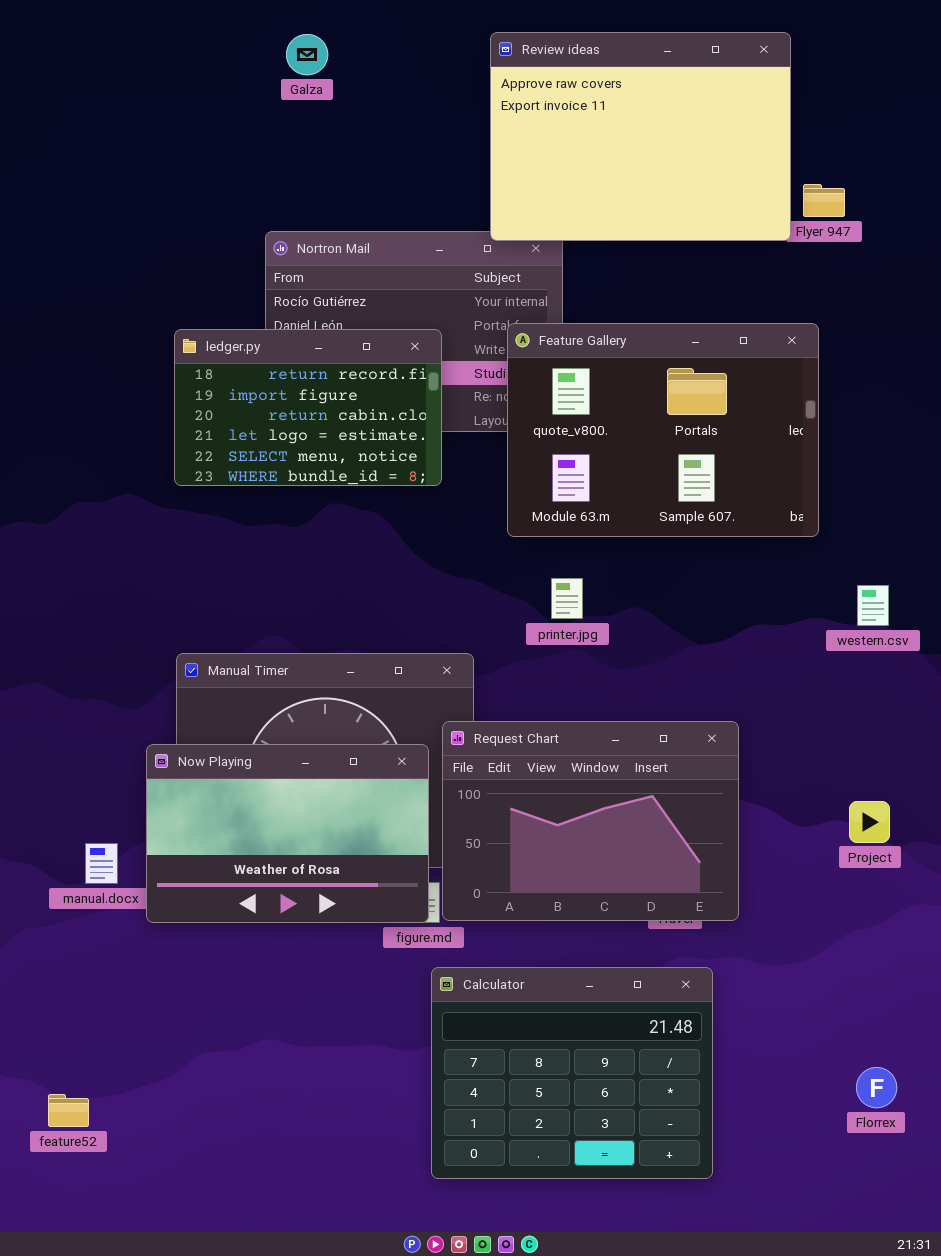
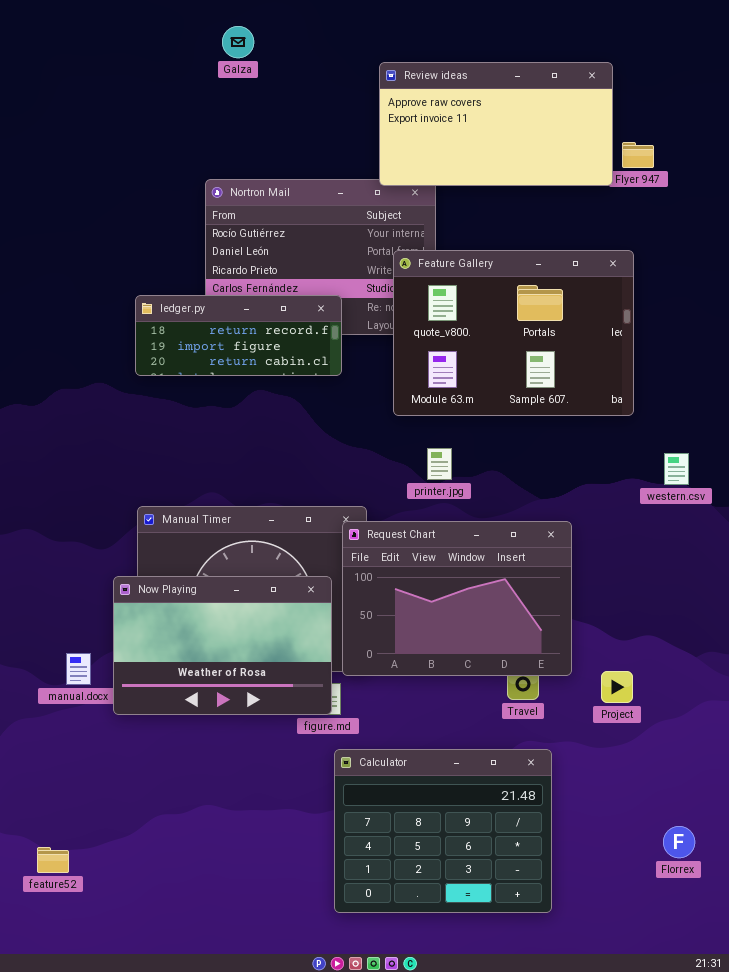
Review ideas: [490,32,791,241] -> [379,62,613,186], resized
ledger.py: [174,329,442,486] -> [135,295,342,376], resized
Request Chart: [442,721,739,921] -> [342,521,572,676], moved
Project: [849,801,890,843] -> [601,671,633,703], moved

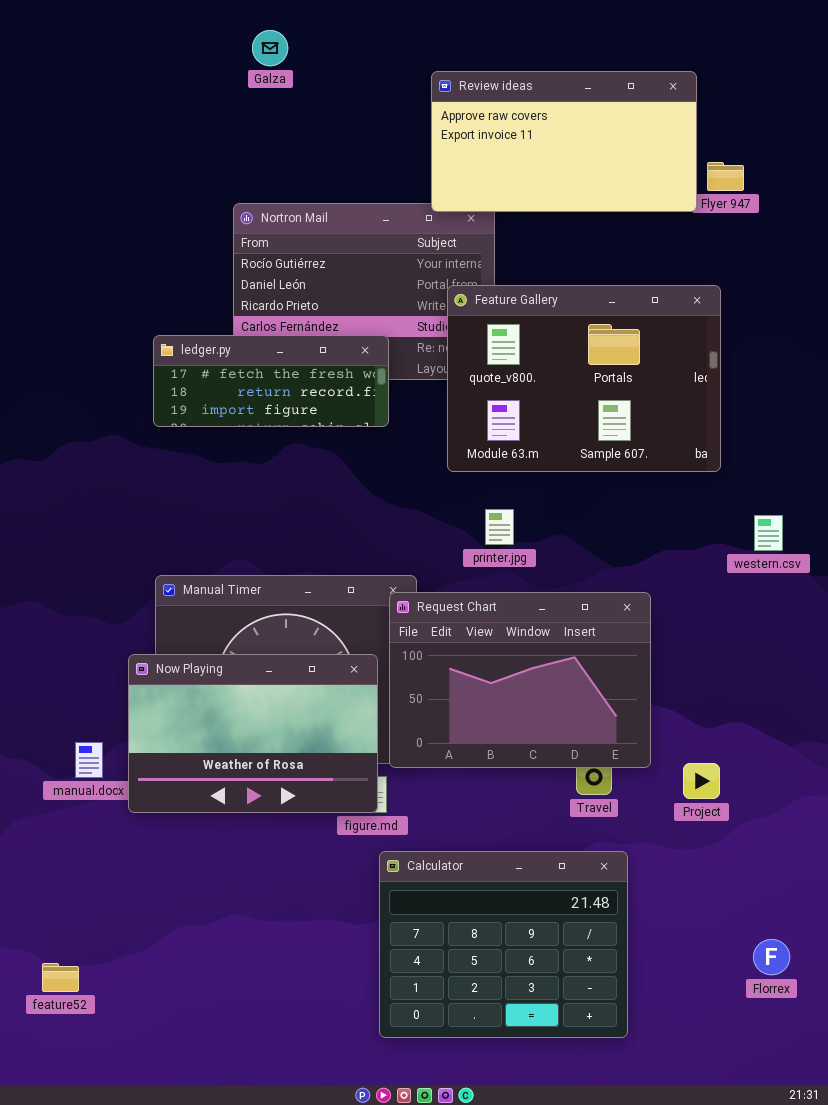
ledger.py: [135,295,342,376] -> [153,335,389,427], scrolled up 1 row

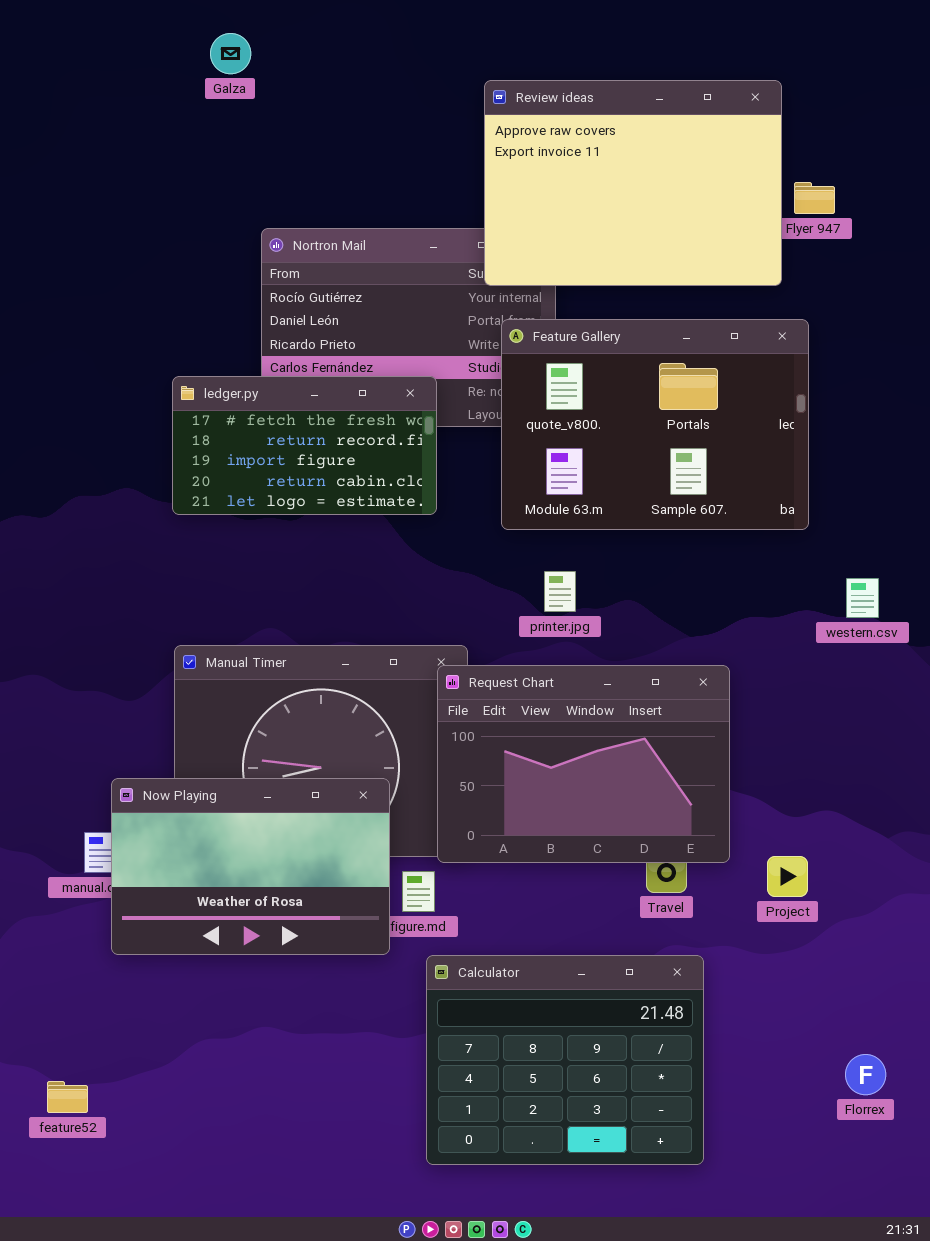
Galza: [252,30,288,66] -> [210,33,251,74], moved
Review ideas: [431,71,697,212] -> [484,80,782,286], resized
ledger.py: [153,335,389,427] -> [172,376,437,515], resized
Now Playing: [128,654,378,813] -> [111,778,390,955], moved

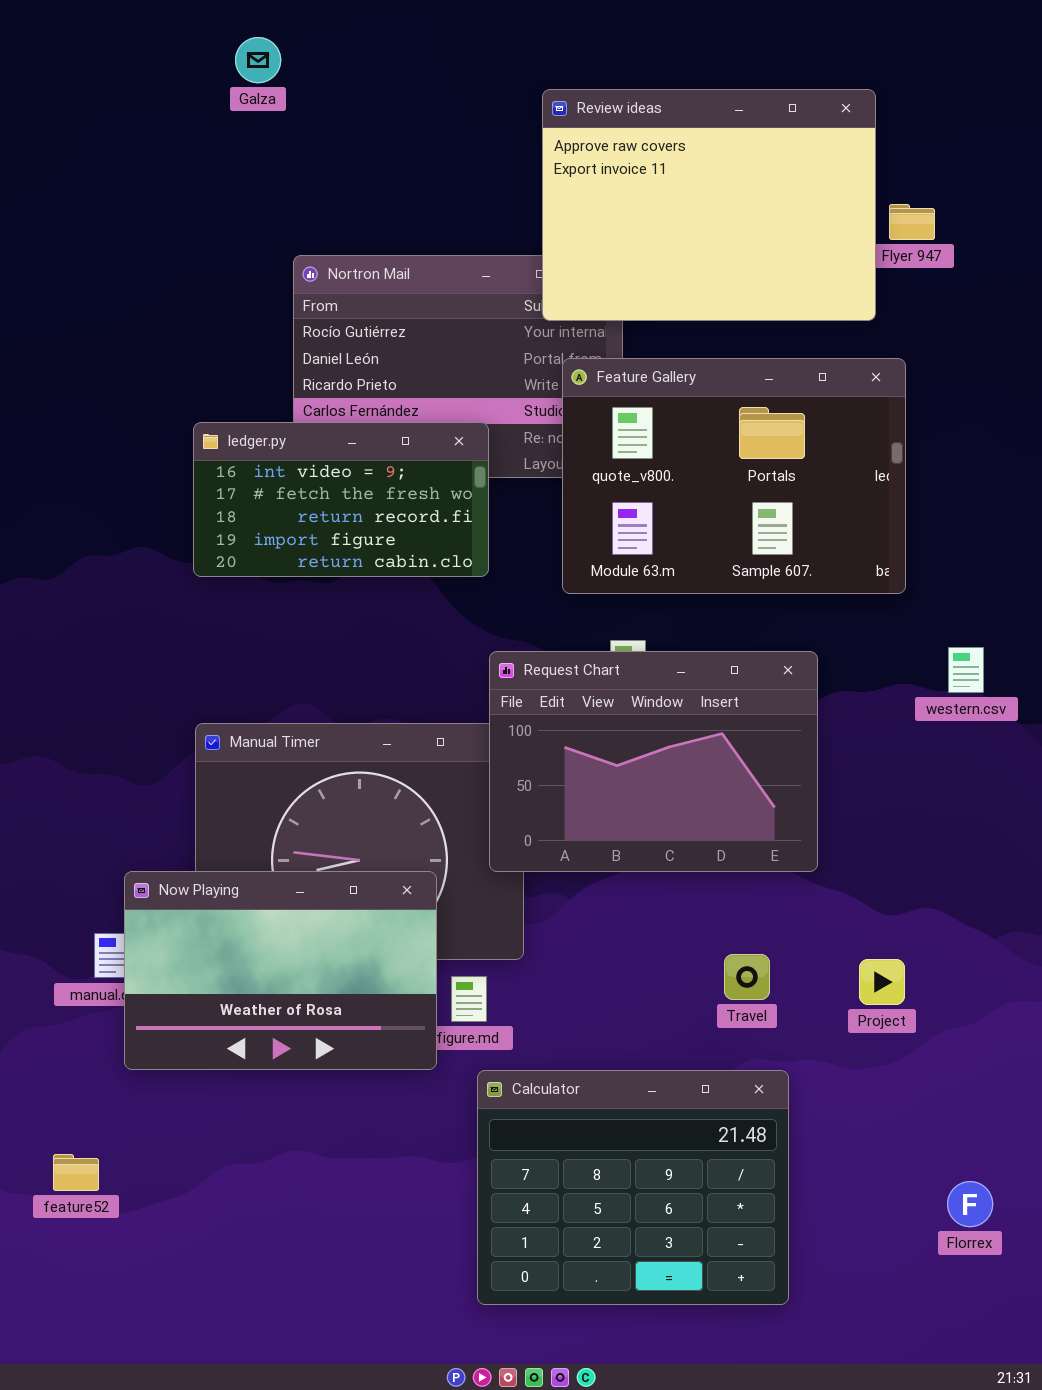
ledger.py: [172,376,437,515] -> [193,422,489,577], scrolled up 1 row
Request Chart: [437,665,730,863] -> [489,651,818,872], moved
feature52: [47,1081,88,1113] -> [53,1154,99,1191], moved

